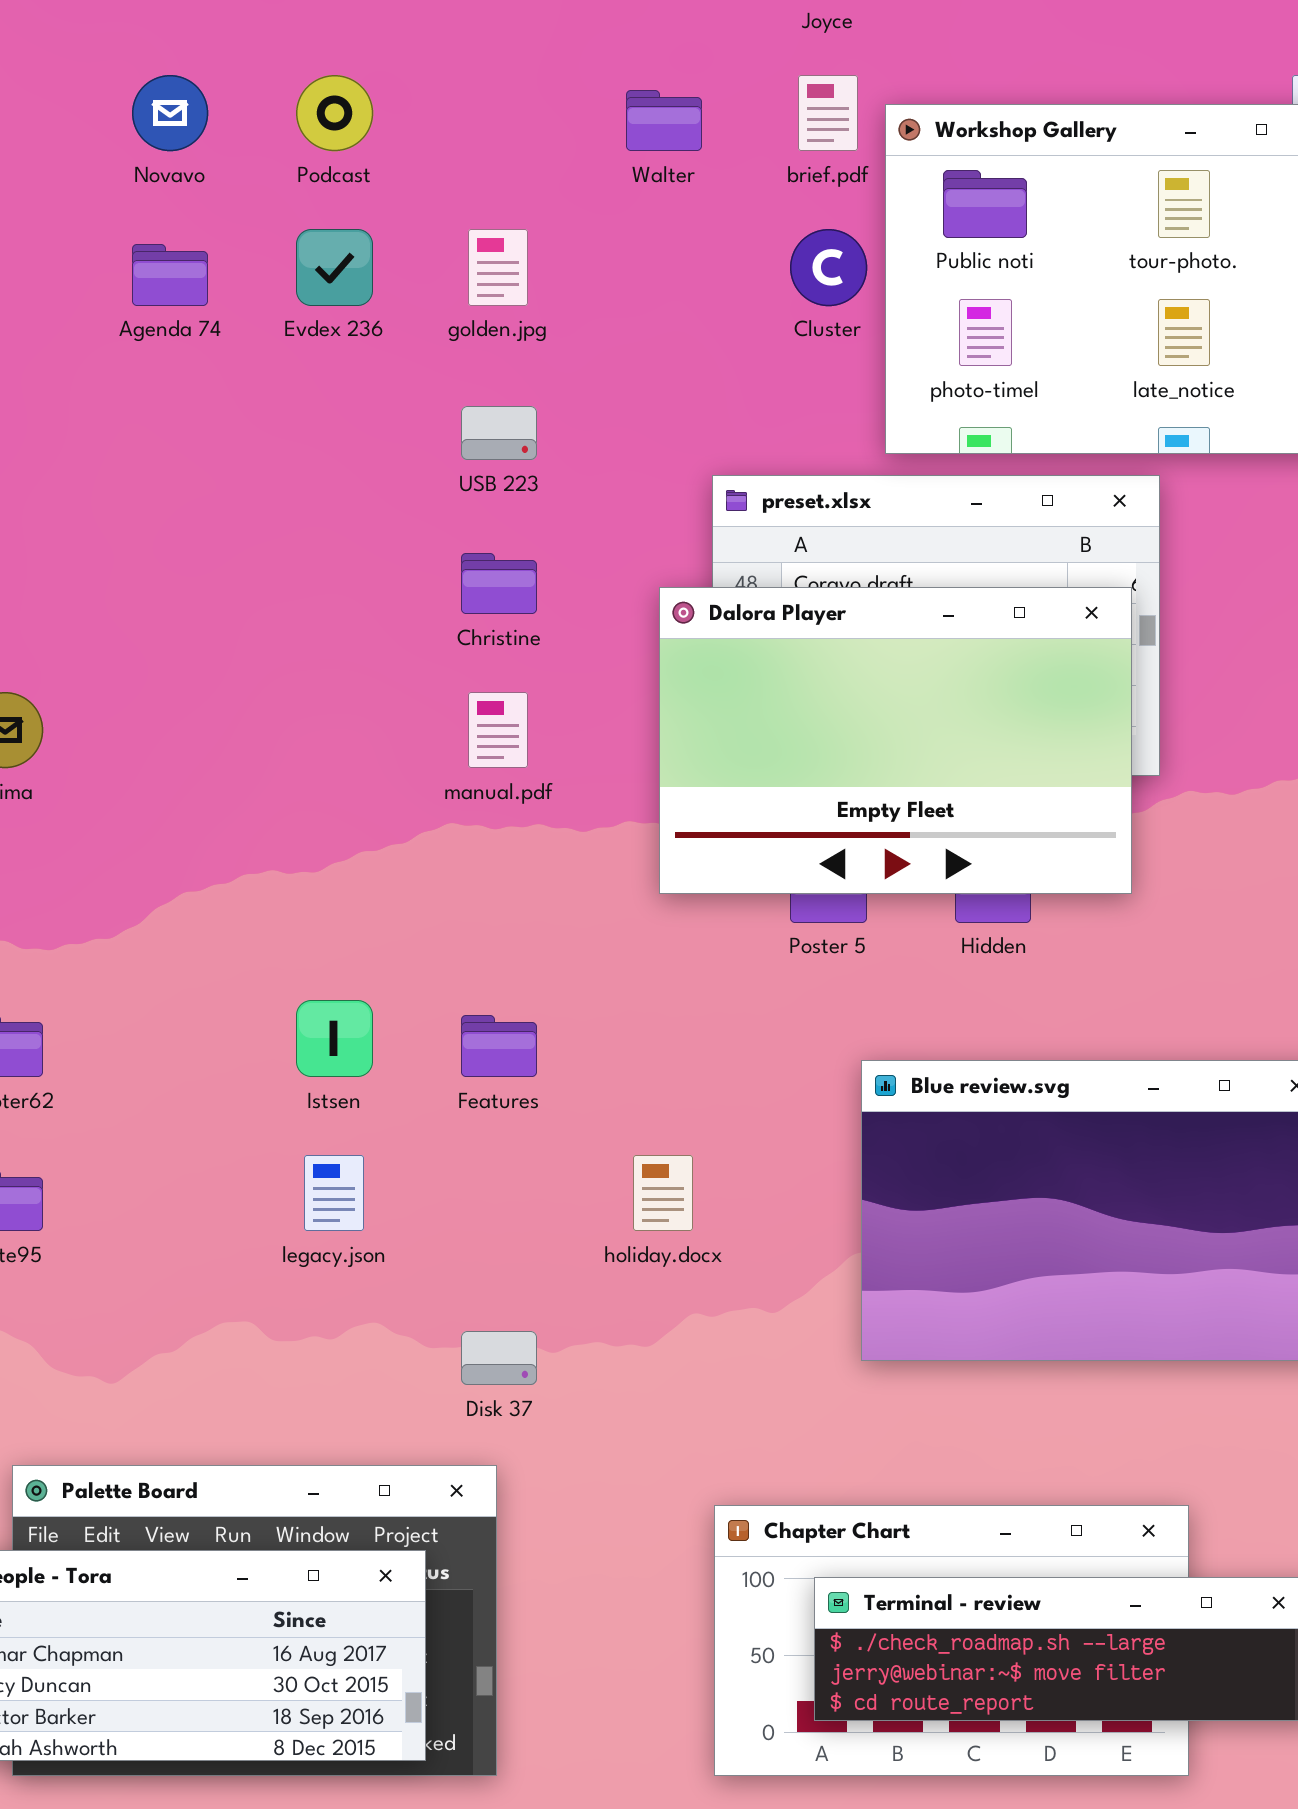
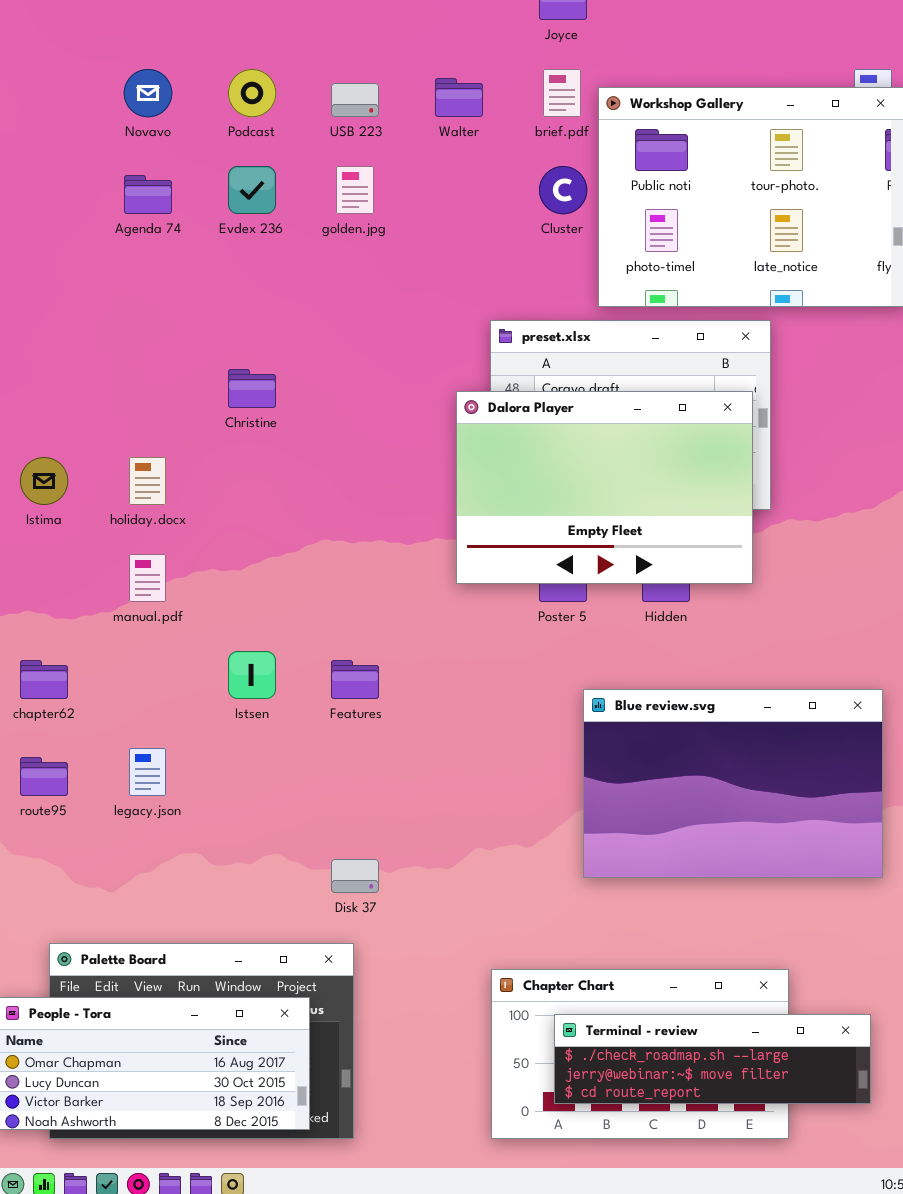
USB 223: [461,406,537,460] -> [331,83,379,117], moved
Christine: [461,553,537,614] -> [228,369,276,408], moved
manual.pdf: [468,692,528,768] -> [129,554,166,602], moved
legacy.json: [304,1155,364,1231] -> [129,748,166,796], moved
holiday.docx: [633,1155,693,1231] -> [129,457,166,505], moved

